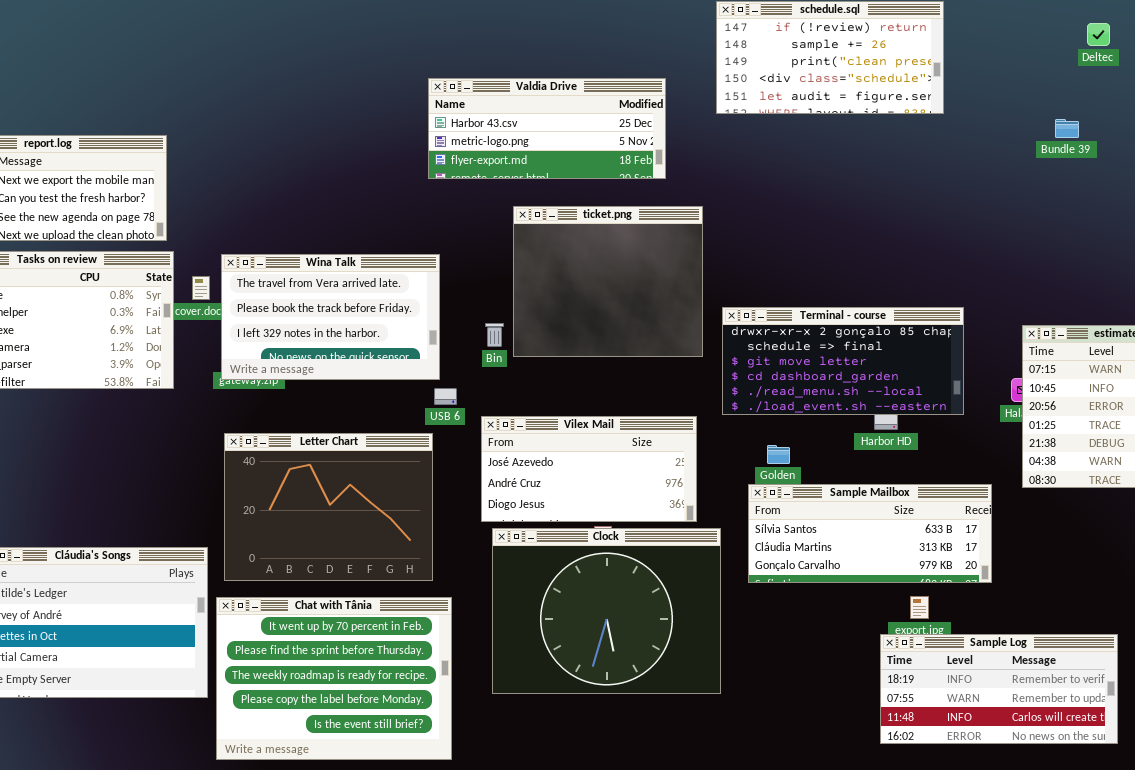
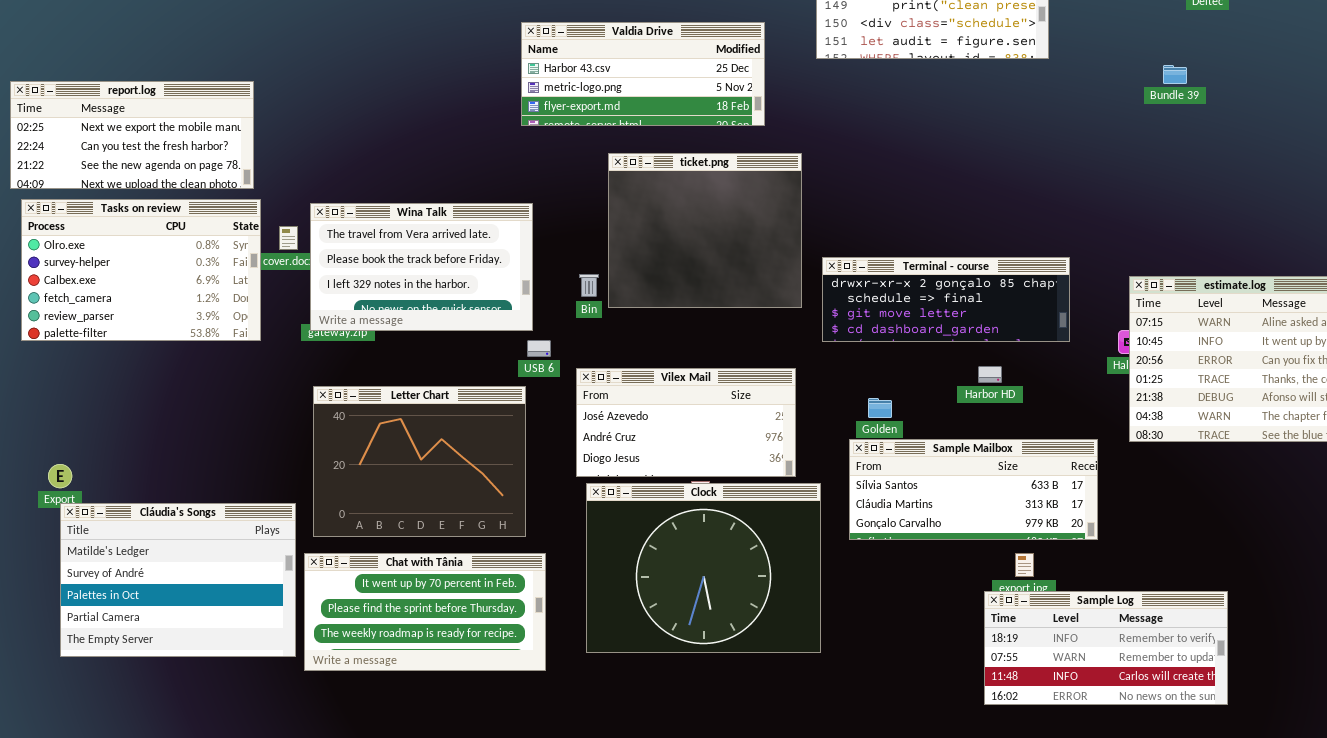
Terminal - course: [722,307,964,415] -> [822,257,1070,342], resized
Chat with Tânia: [216,597,452,760] -> [304,553,546,671], resized

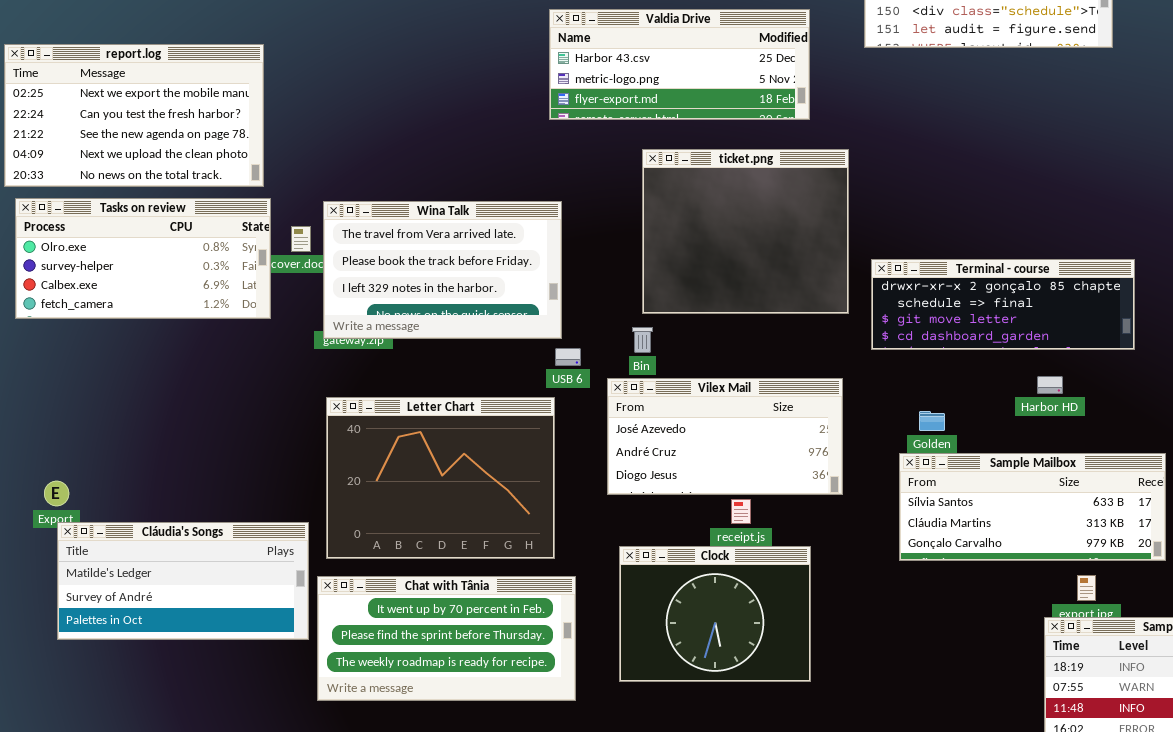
report.log: [10,81,254,189] -> [4,44,264,187], resized
Tasks on review: [21,199,261,341] -> [15,198,271,319], resized
Bin: [579,274,599,297] -> [632,327,653,353], moved
Clock: [586,483,821,653] -> [619,546,811,682], resized
Cláudia's Songs: [60,503,296,657] -> [57,522,309,640], resized

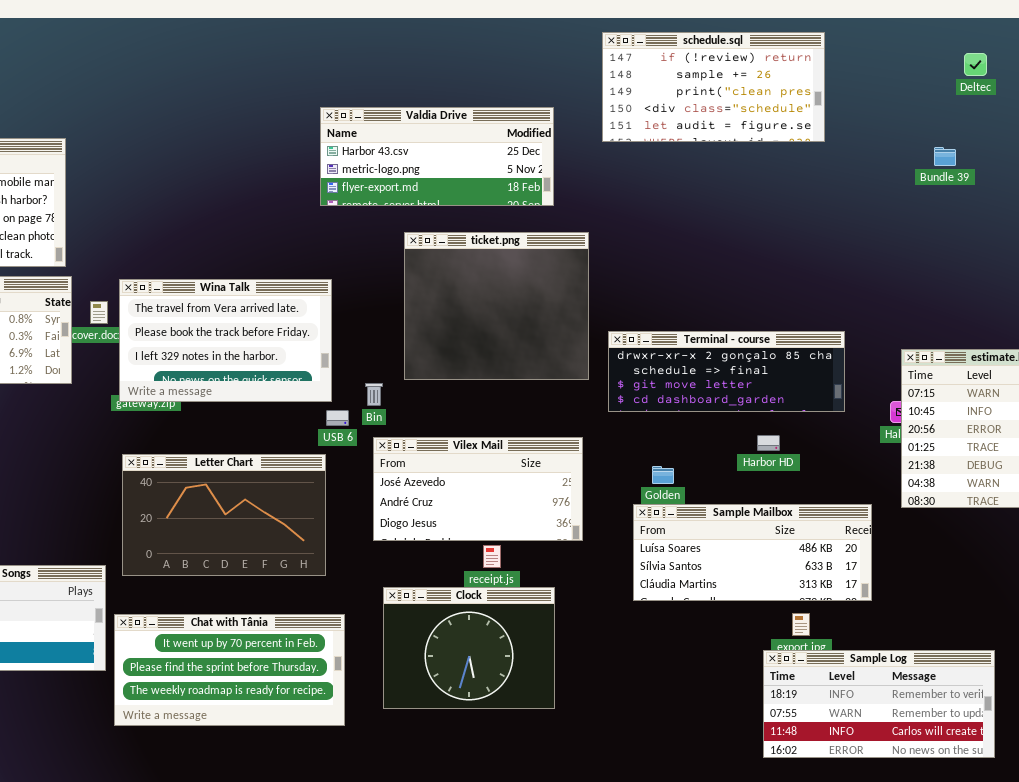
Bin: [632,327,653,353] -> [365,383,383,406], moved
Letter Chart: [326,397,555,559] -> [122,454,326,576], resized
Sample Mailbox: [899,453,1166,561] -> [633,504,872,601], scrolled up 1 row

